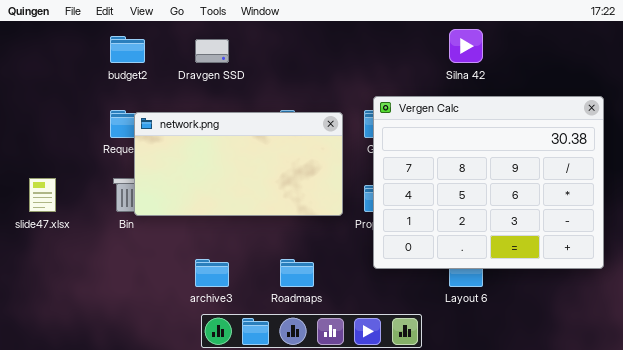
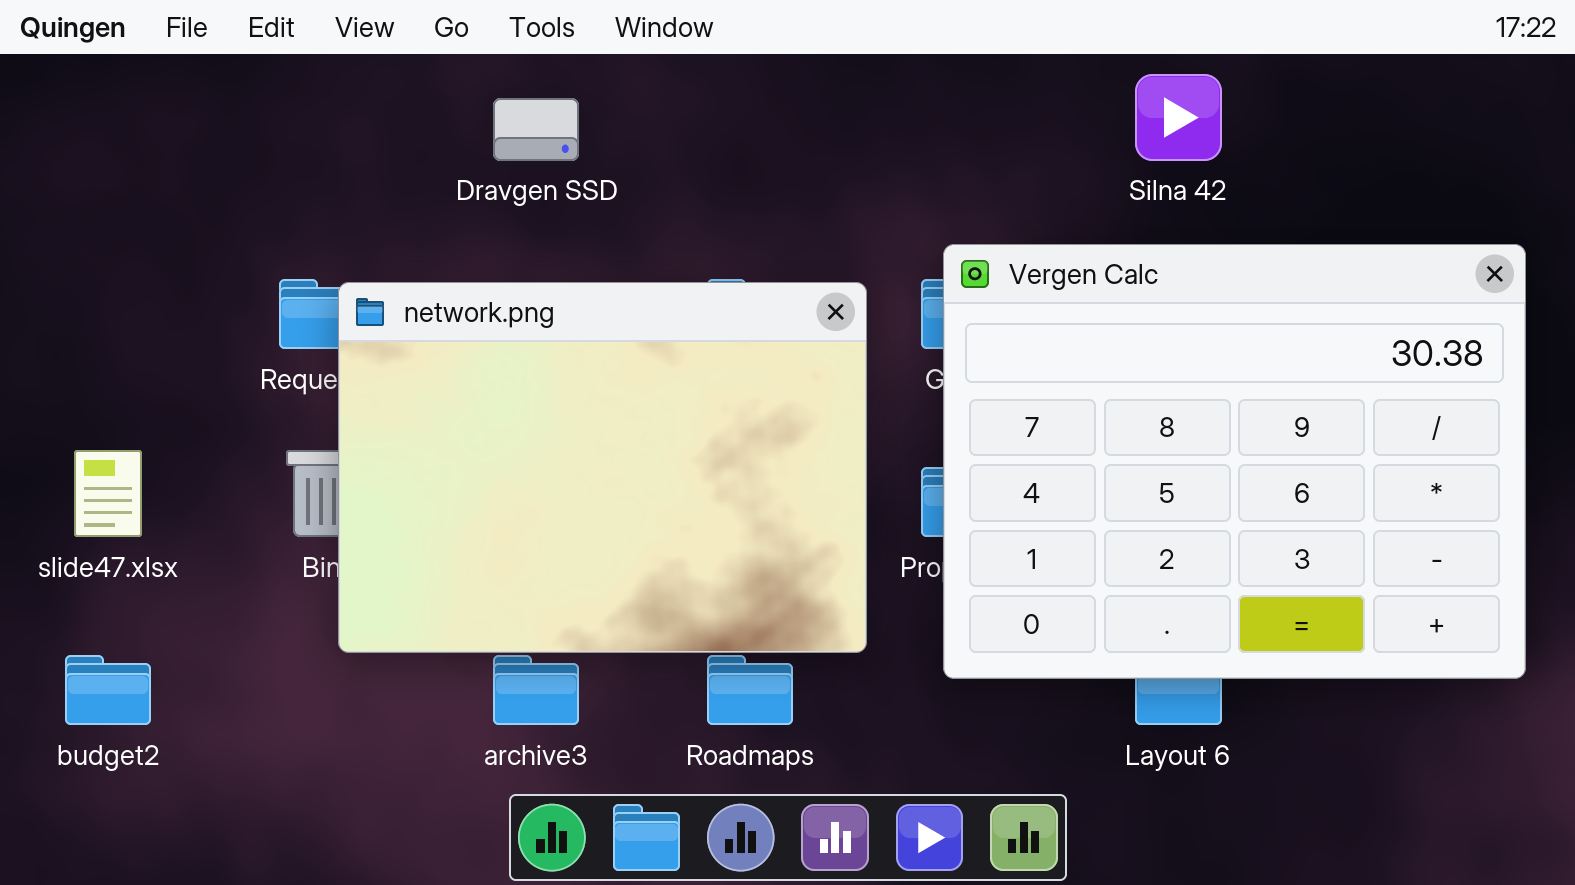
budget2: [110,36,145,63] -> [65,655,151,725], moved
network.png: [134,112,343,216] -> [338,282,867,653], resized

